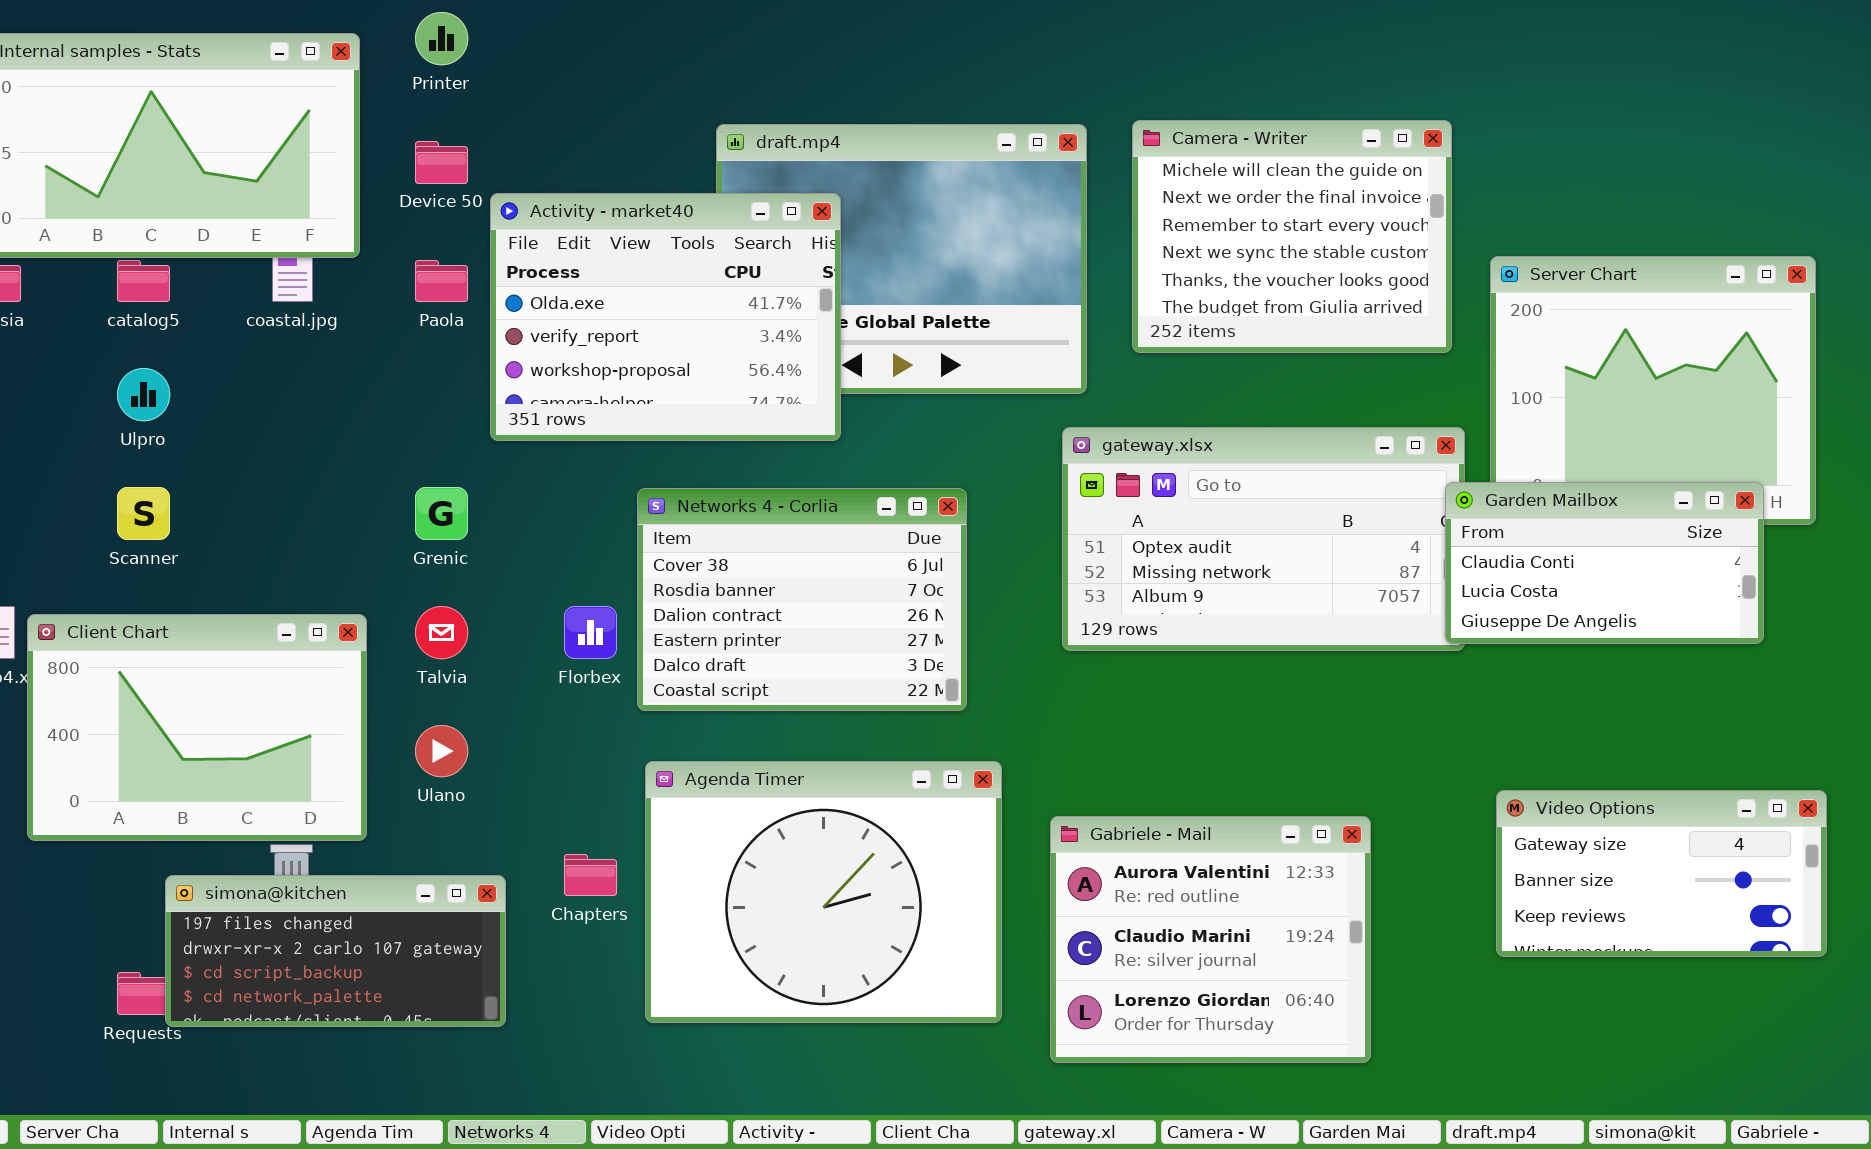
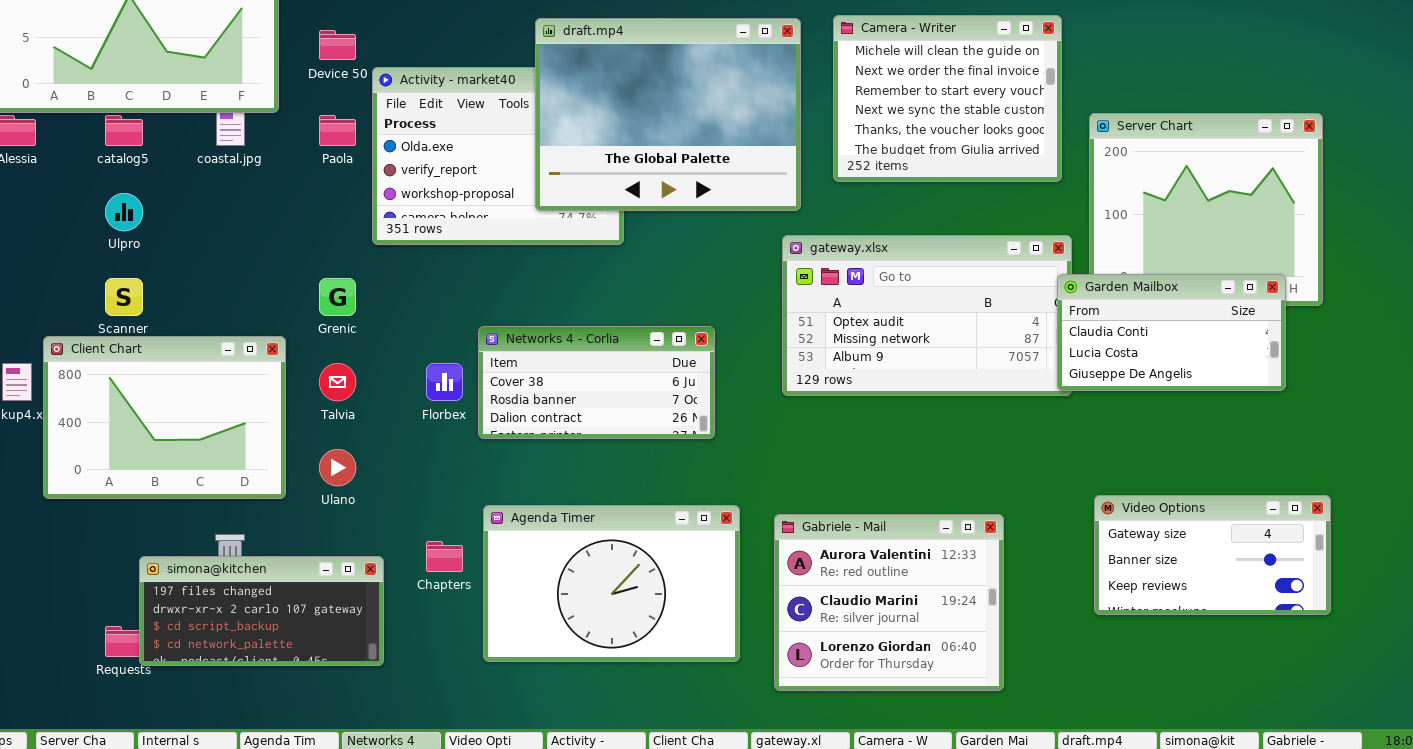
draft.mp4: [716,124,1087,394] -> [535,18,801,211], raised
Networks 4 - Corlia: [637,488,967,711] -> [478,326,715,439], resized
Client Chart: [27,614,367,841] -> [43,336,286,499], moved
Agenda Timer: [645,761,1002,1023] -> [483,505,740,662], resized

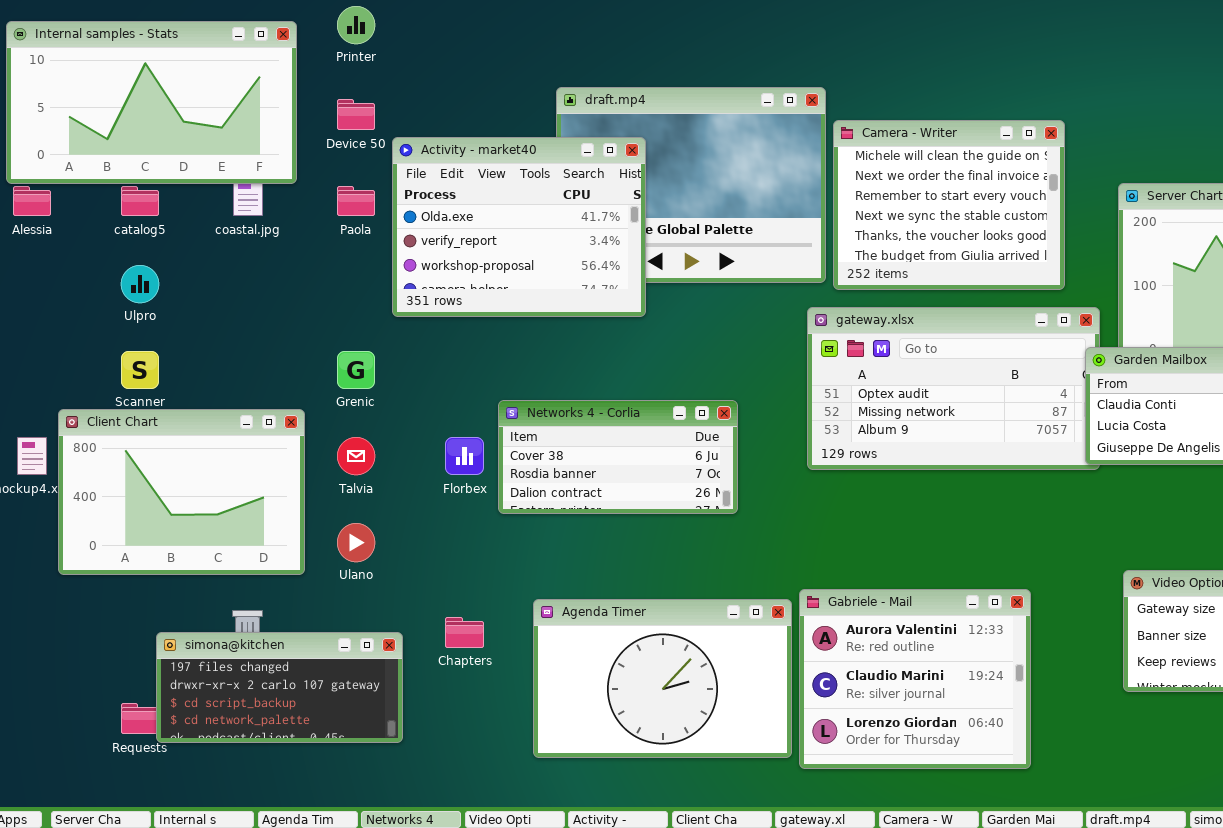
Camera - Writer: [833,15,1062,182] -> [833,120,1065,290], moved
Activity - market40: [372,67,624,245] -> [392,137,646,317], raised
Agenda Timer: [483,505,740,662] -> [533,599,792,758], moved

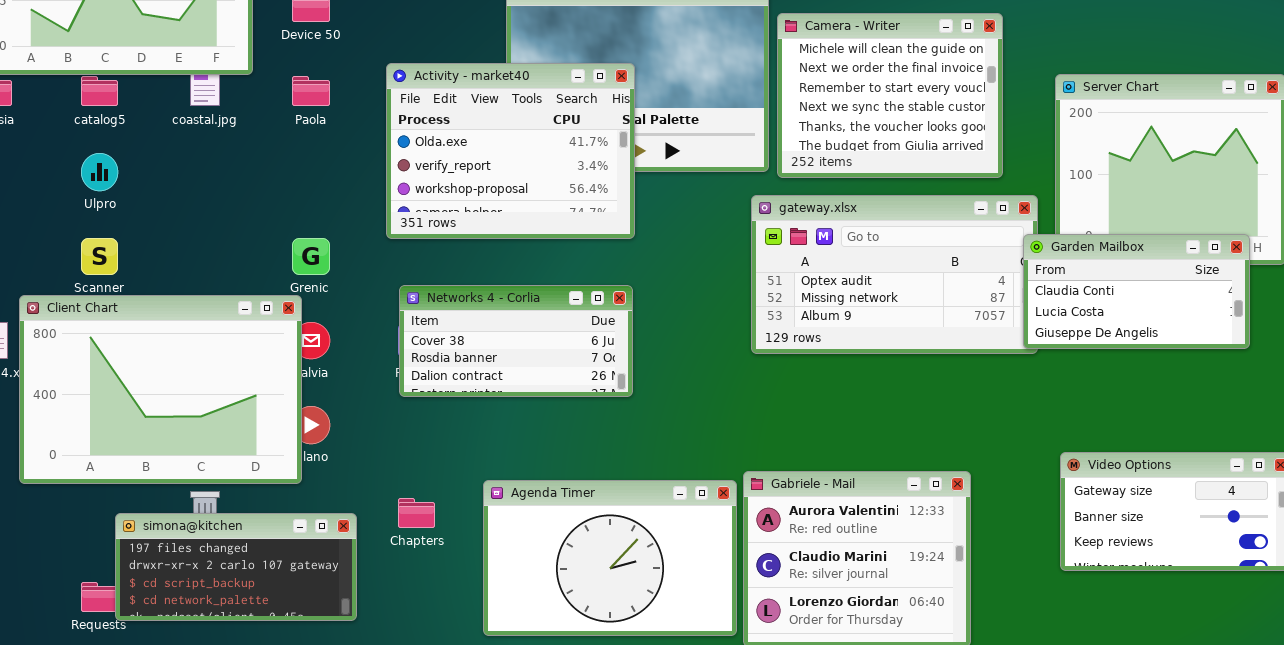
Activity - market40: [392,137,646,317] -> [386,63,635,239], moved
Networks 4 - Corlia: [498,400,738,514] -> [399,285,633,397], moved
Client Chart: [58,409,305,575] -> [19,295,302,484], resized

